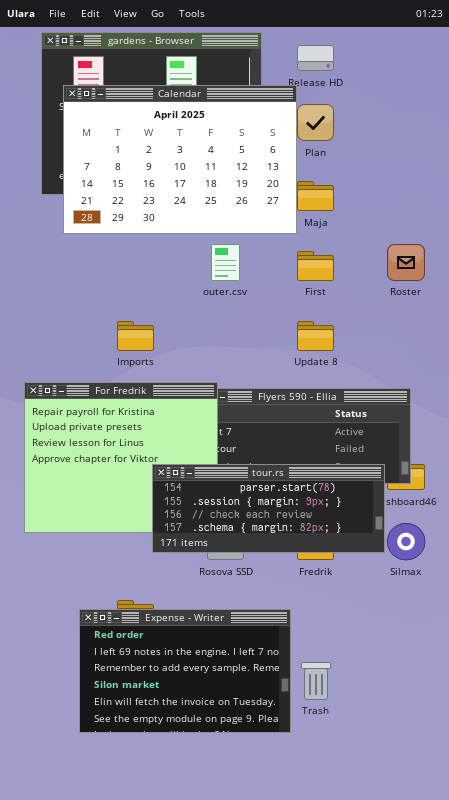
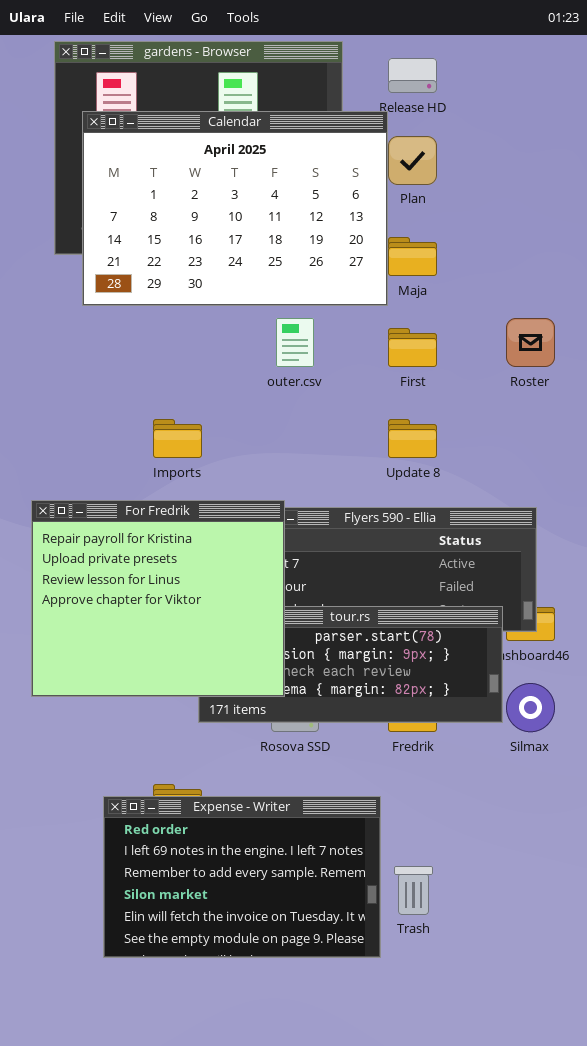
For Fredrik: [24,382,218,533] -> [31,500,285,697], raised

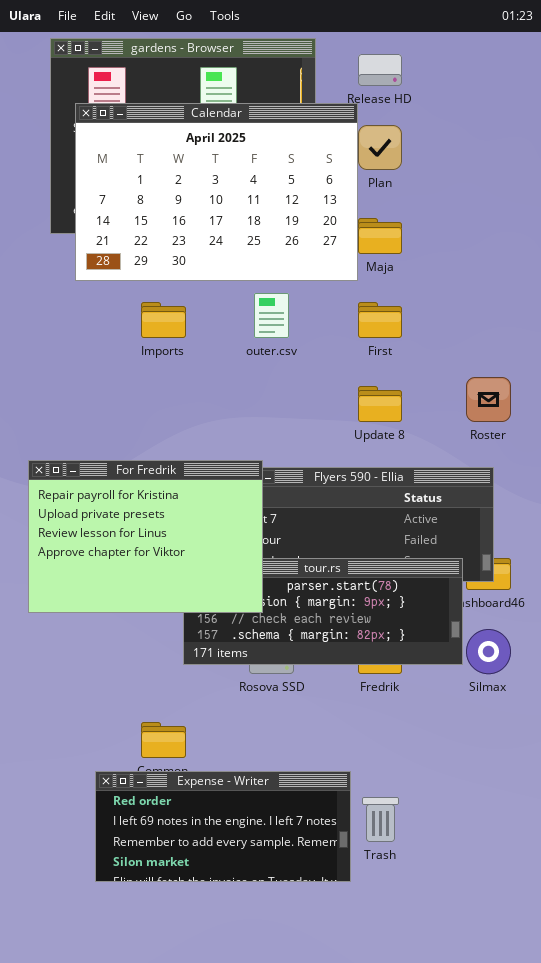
Roster: [506,318,555,367] -> [466,377,511,422], moved
Imports: [153,419,202,458] -> [141,302,186,338], moved
For Fredrik: [31,500,285,697] -> [28,460,263,613], resized
Expense - Writer: [103,796,381,958] -> [95,771,351,882], resized

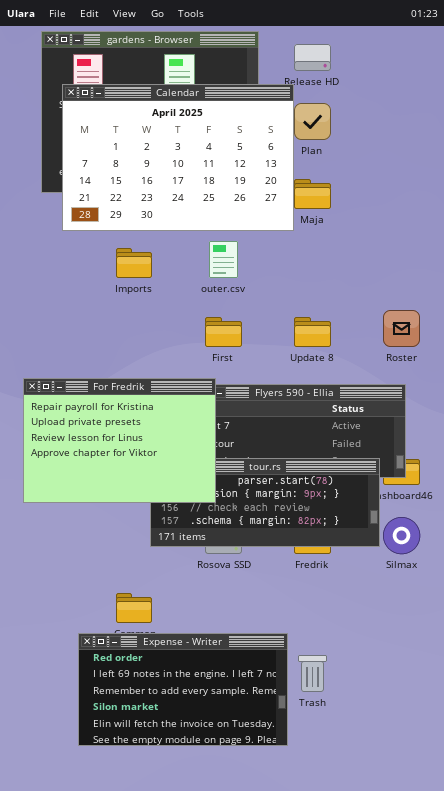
First: [358,302,402,338] -> [205,317,242,347], moved
Expense - Writer: [95,771,351,882] -> [78,633,288,746], resized

